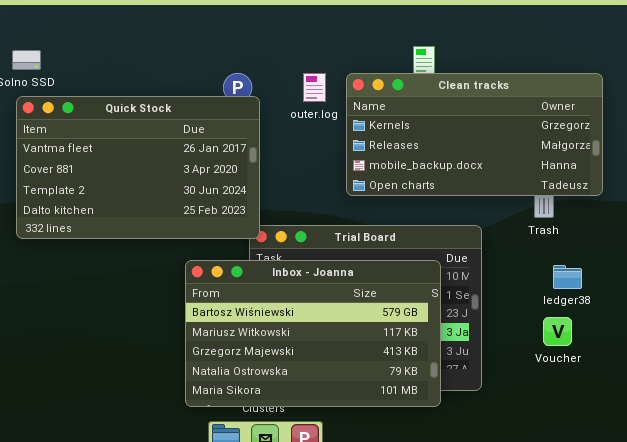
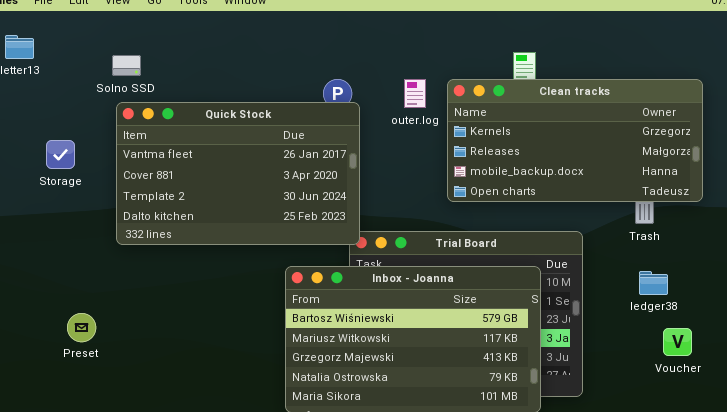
ledger38: [553,265,582,289] -> [639,271,668,295], moved
Voucher: [543,317,572,346] -> [663,328,692,356], moved

